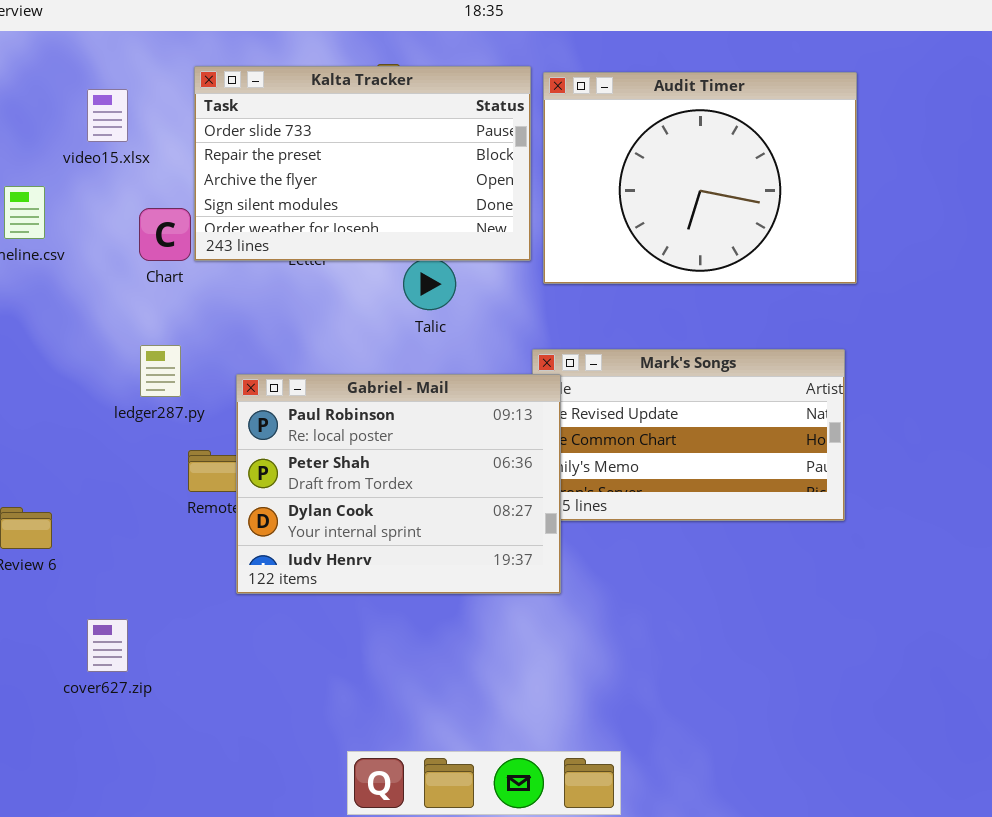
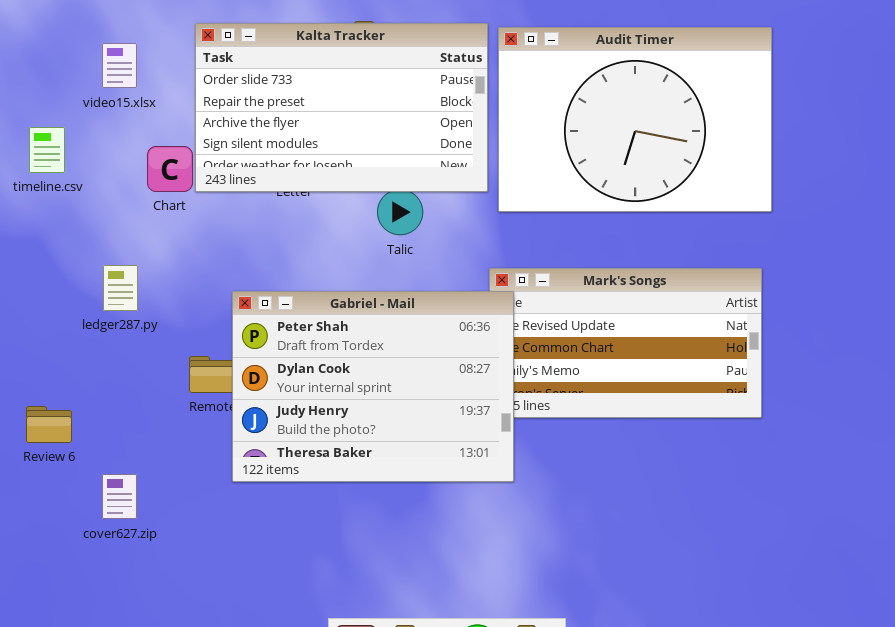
ledger287.py: [140,345,181,397] -> [103,265,138,311], moved
Gabriel - Mail: [236,374,561,594] -> [232,291,514,482], scrolled down 1 row
cover627.zip: [87,619,128,672] -> [102,474,137,519], moved

